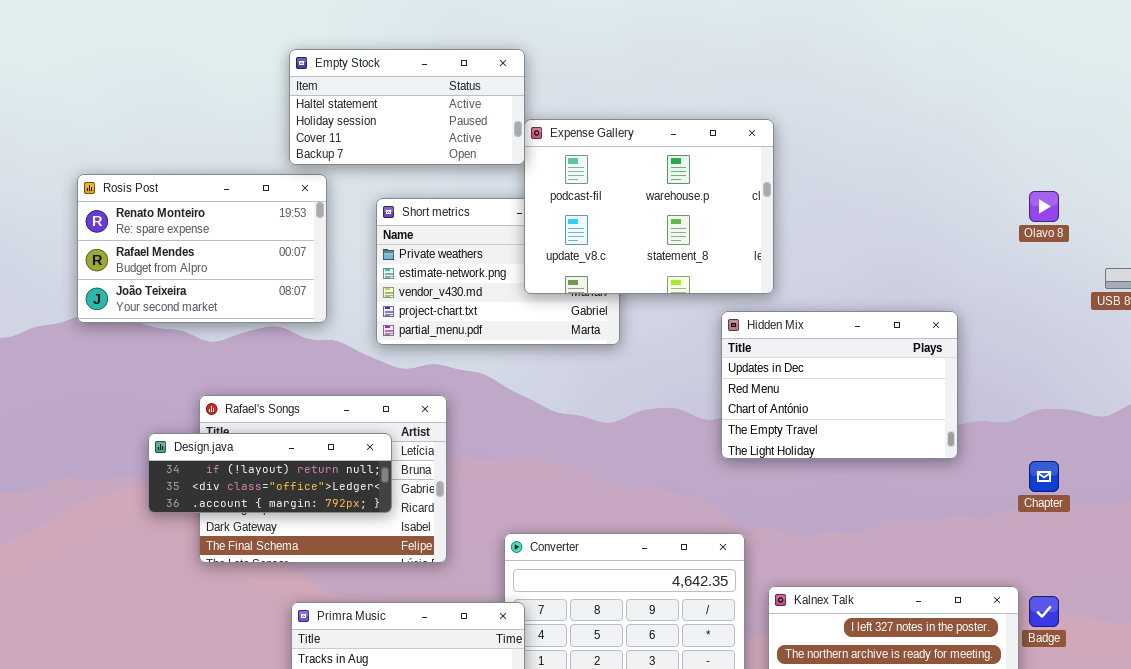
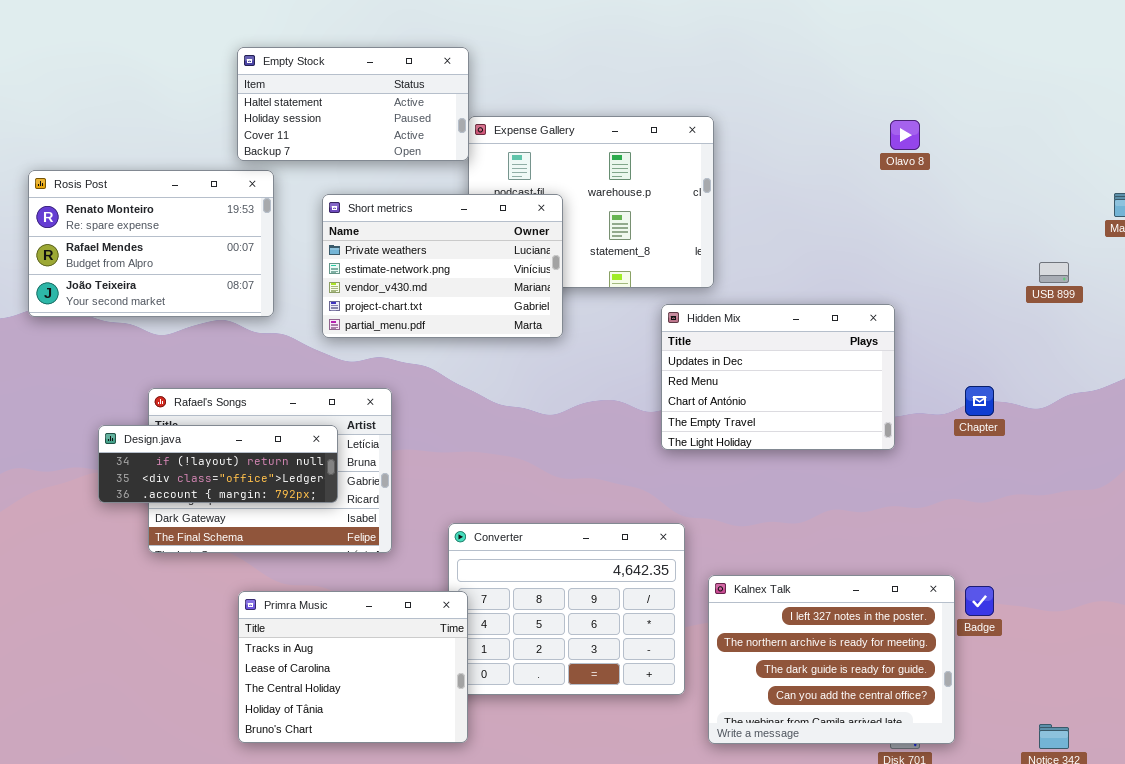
Olavo 8: [1029,191,1059,222] -> [890,120,920,150], moved
Short metrics: [376,198,620,345] -> [322,194,563,338], raised
Chapter: [1029,461,1059,492] -> [965,386,994,416], moved

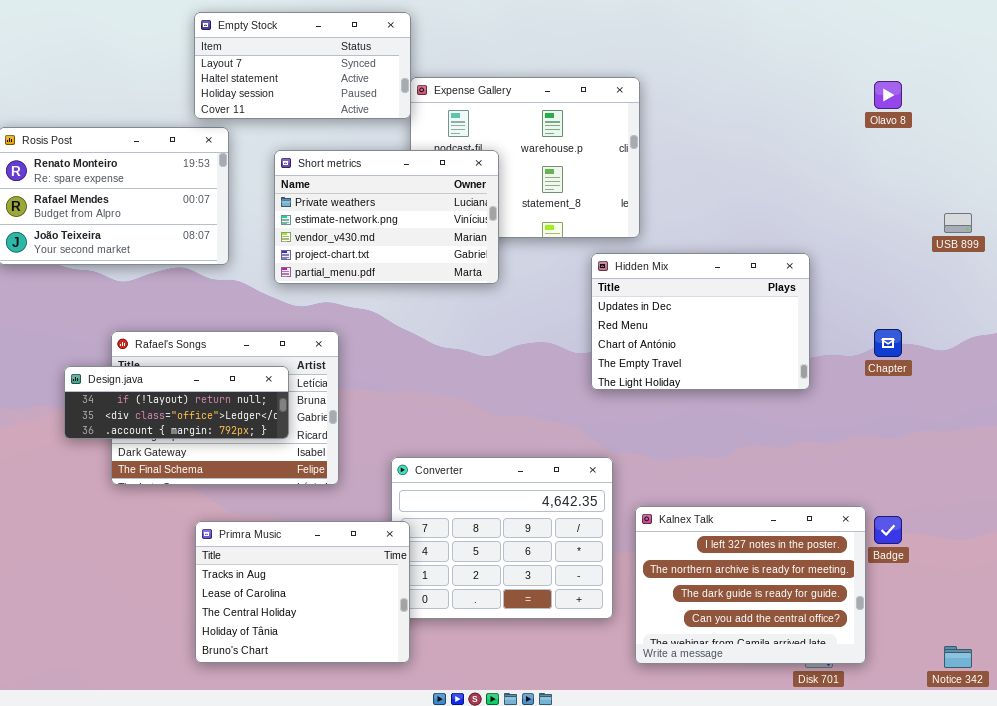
Empty Stock: [237,47,469,161] -> [194,12,411,119], scrolled up 1 row
Olavo 8: [890,120,920,150] -> [874,81,902,109], moved

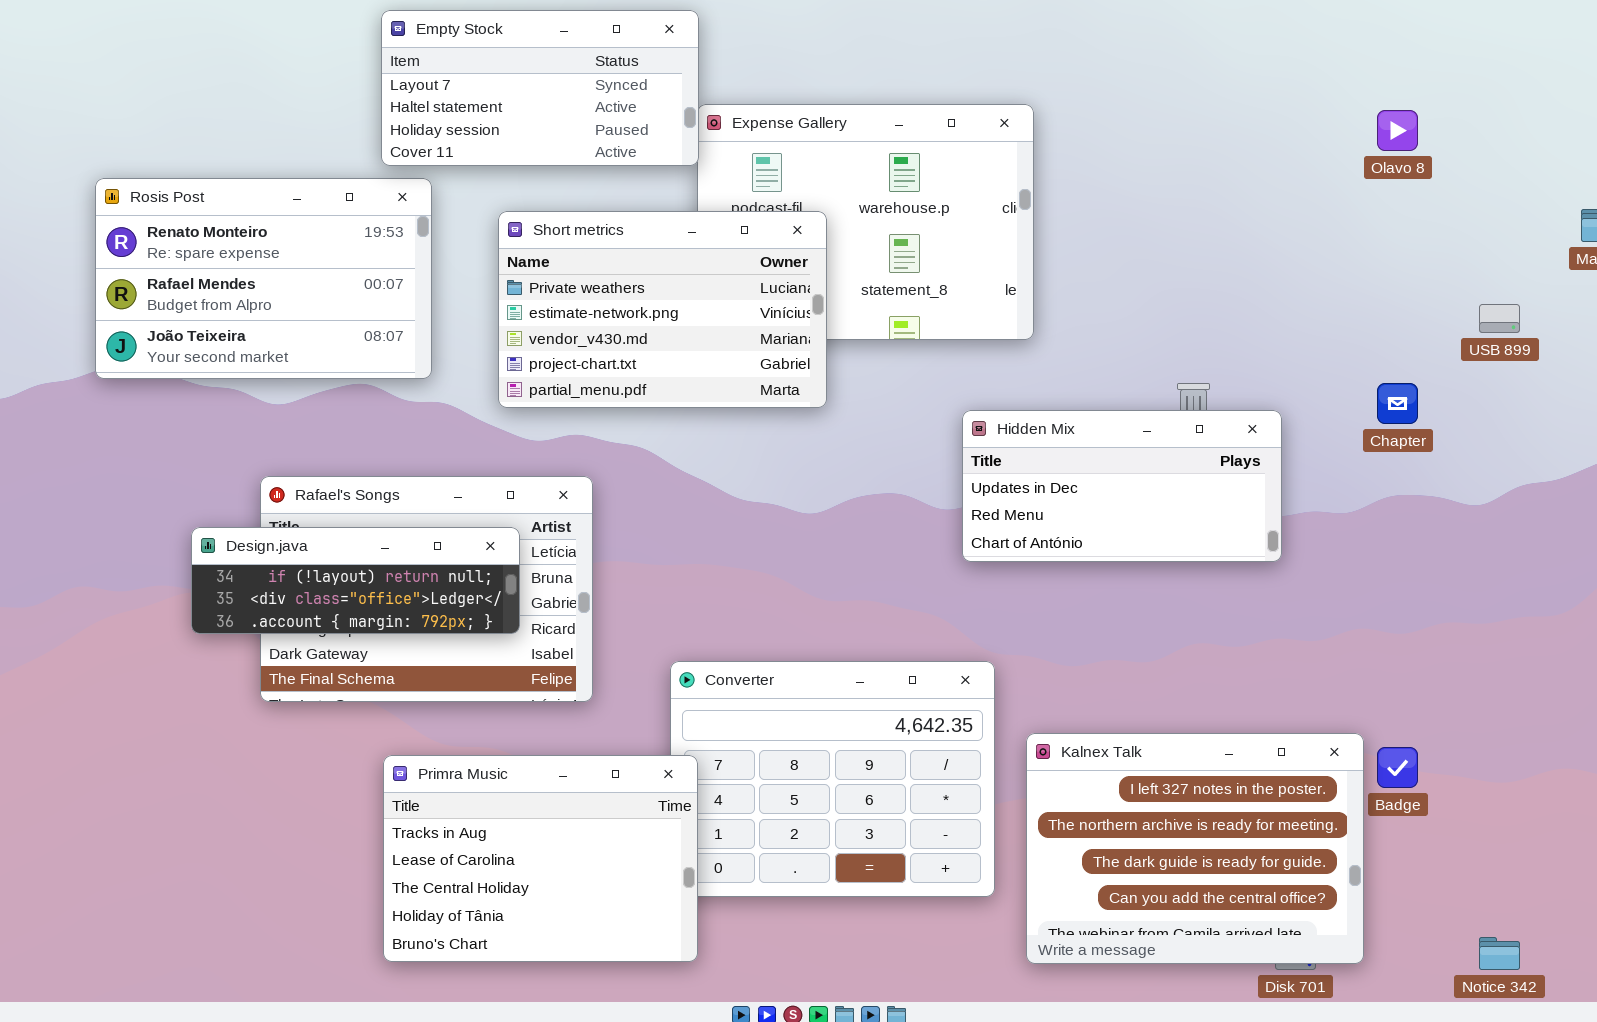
Hidden Mix: [591,253,810,390] -> [962,410,1282,562], resized
Chapter: [874,329,902,357] -> [1377,383,1418,424], moved

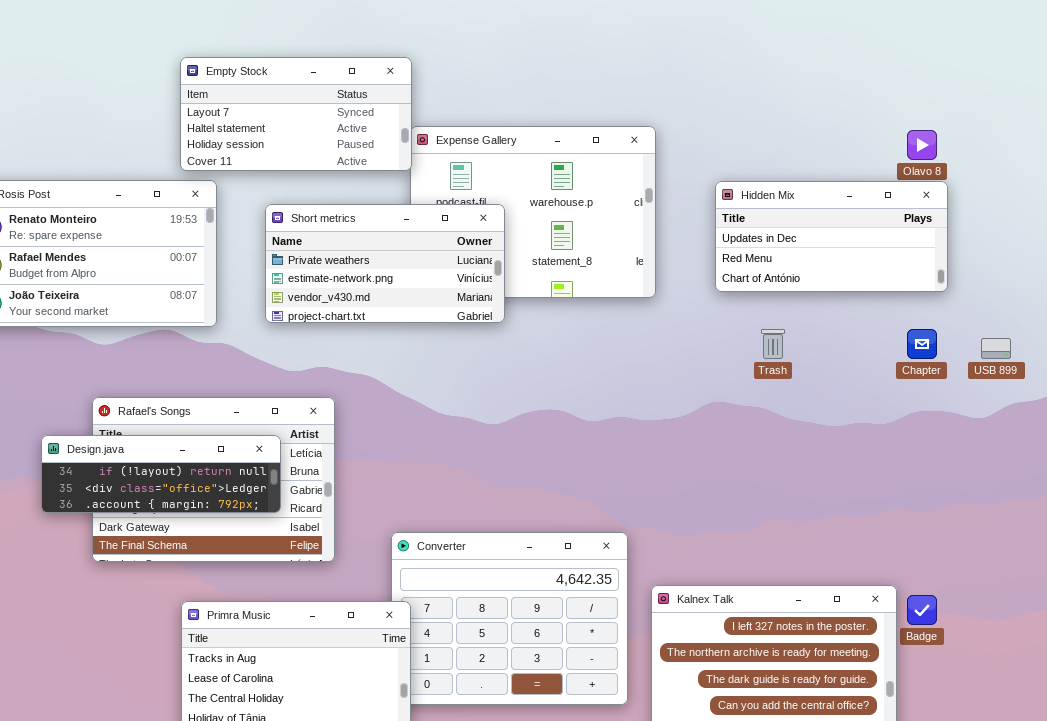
Short metrics: [498,211,827,408] -> [265,204,505,323], resized
USB 899: [1479,304,1520,333] -> [981,338,1011,359], moved
Hidden Mix: [962,410,1282,562] -> [715,181,948,292], moved

